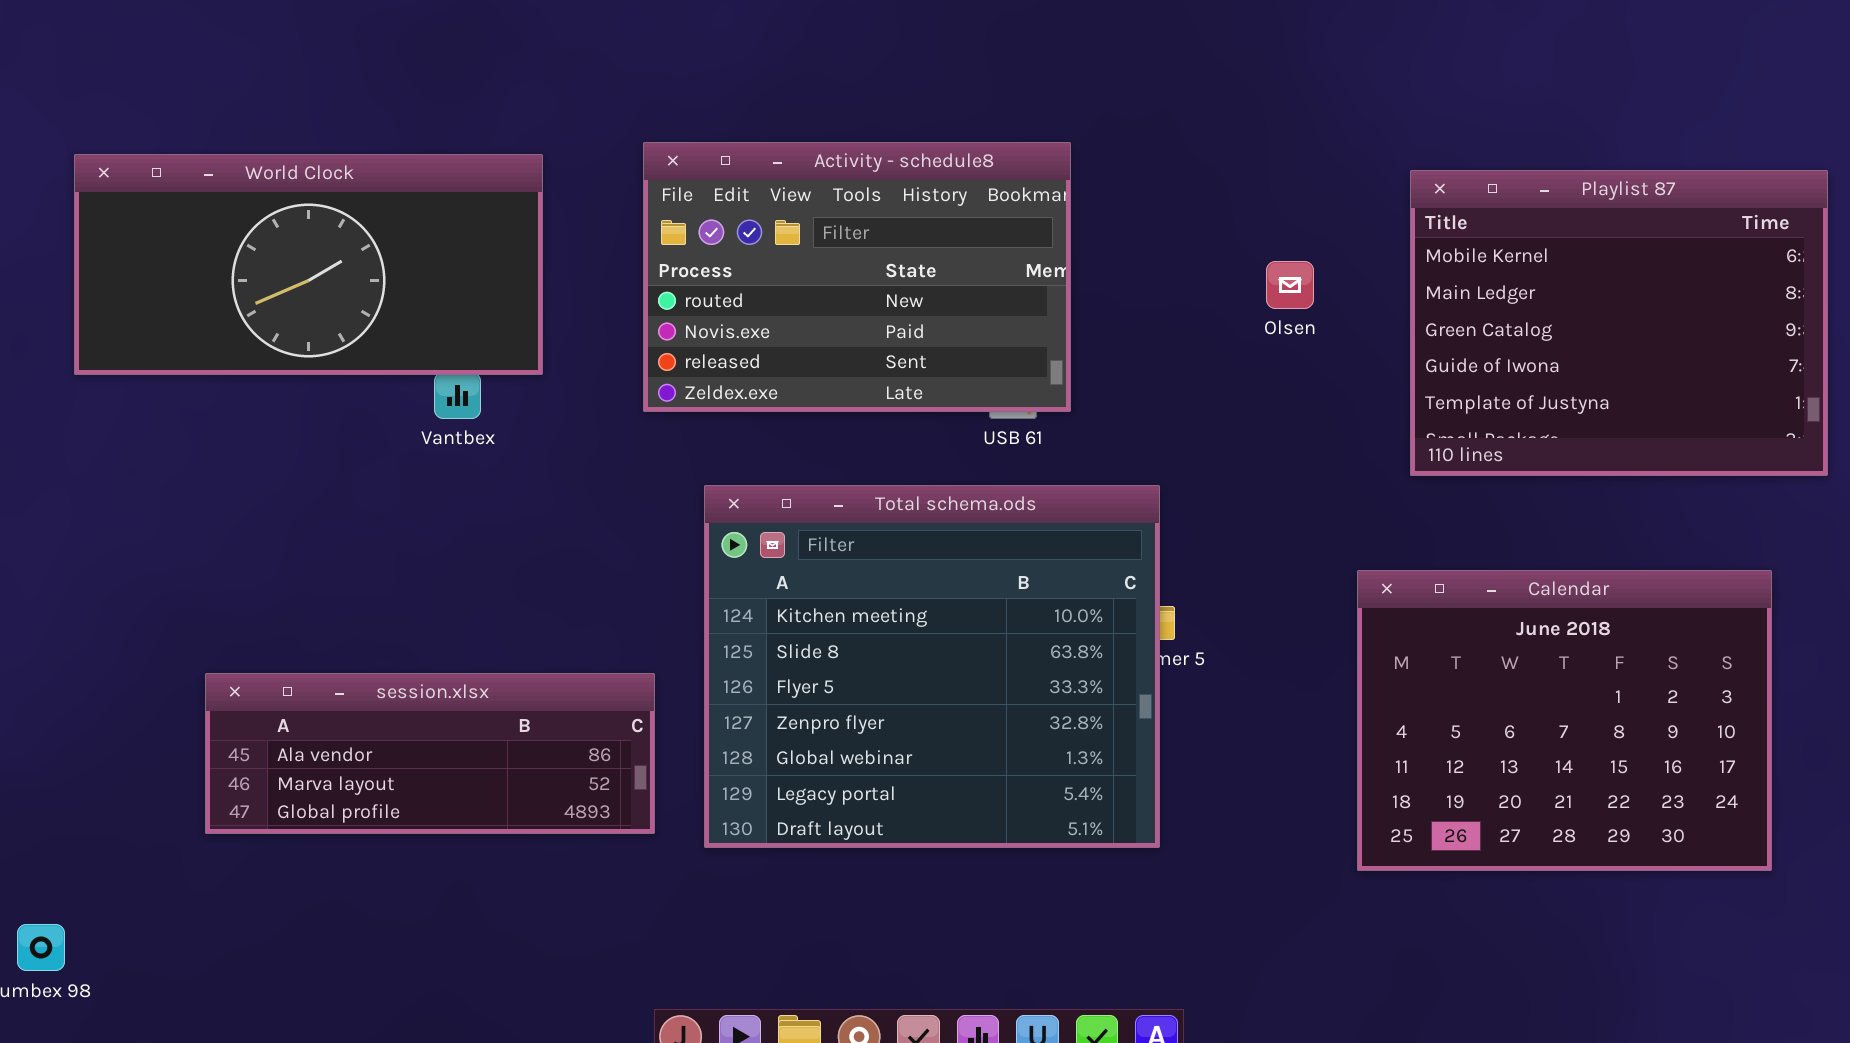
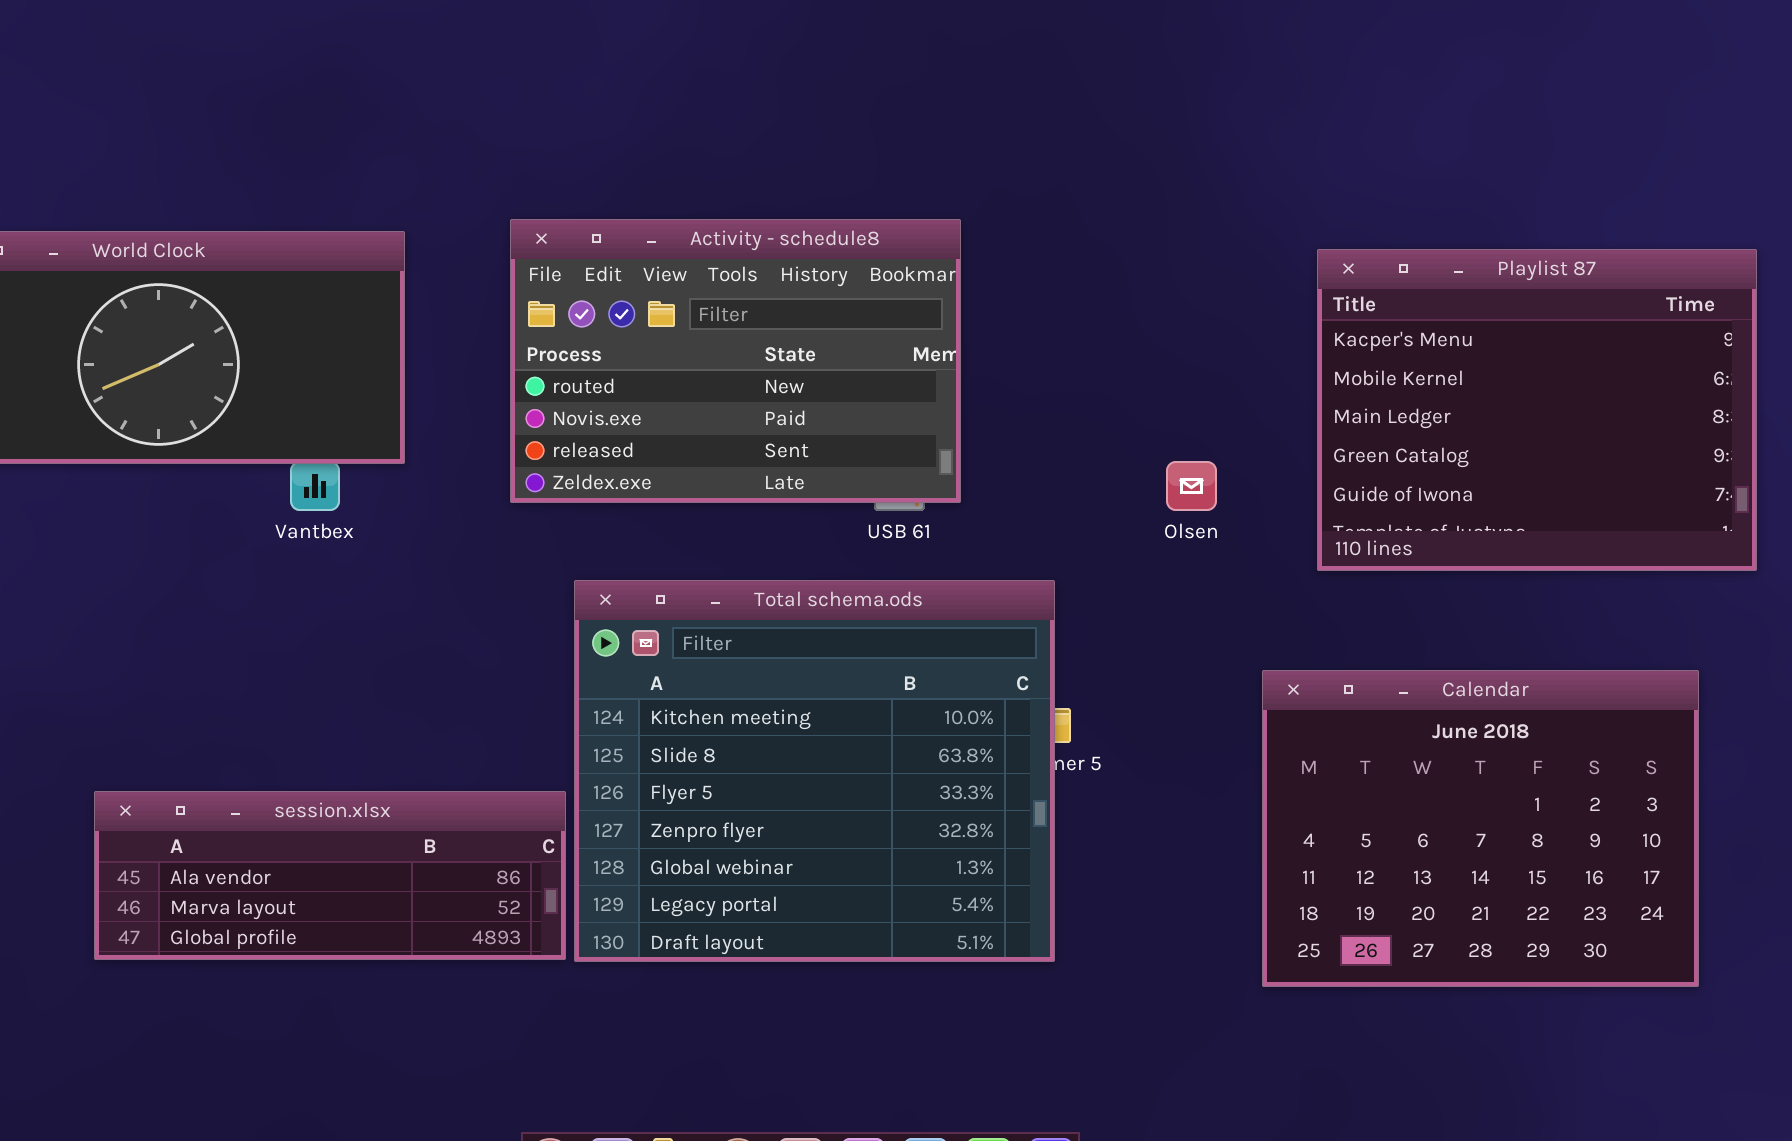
Playlist 87: [1410,170,1828,476] -> [1317,249,1757,571], scrolled up 1 row
Olsen: [1266,261,1314,309] -> [1166,461,1217,511], moved
session.xlsx: [205,673,655,834] -> [94,791,566,960], moved

